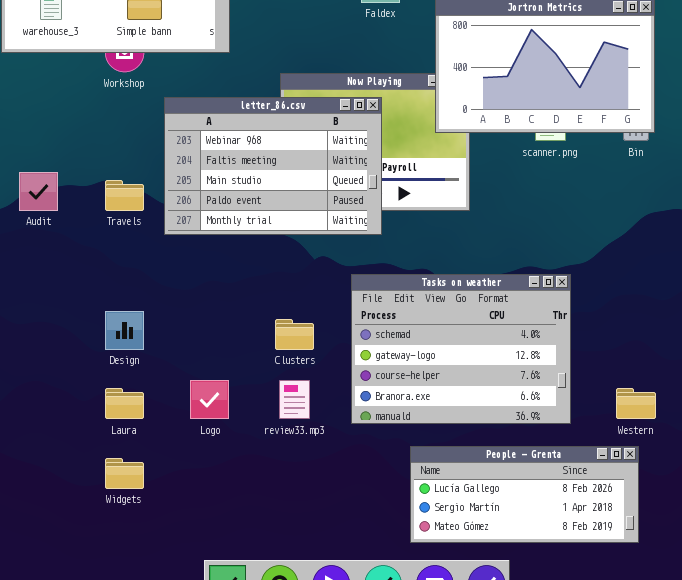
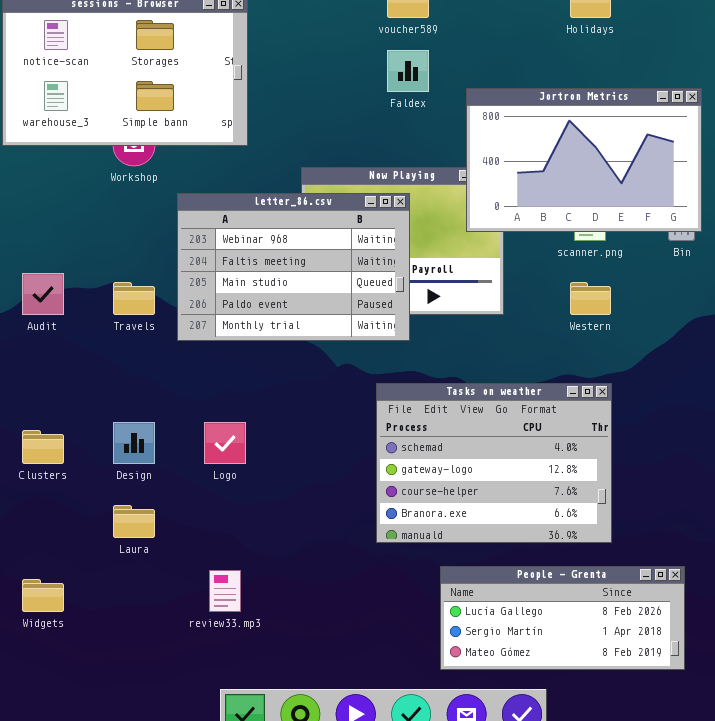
Clusters: [275,319,314,350] -> [22,430,64,464], moved
Logo: [190,380,229,419] -> [204,422,246,464], moved
review33.mp3: [279,380,310,419] -> [209,570,241,612], moved
Western: [616,388,656,419] -> [570,282,611,315], moved
Widgets: [105,458,144,489] -> [22,579,64,612], moved

